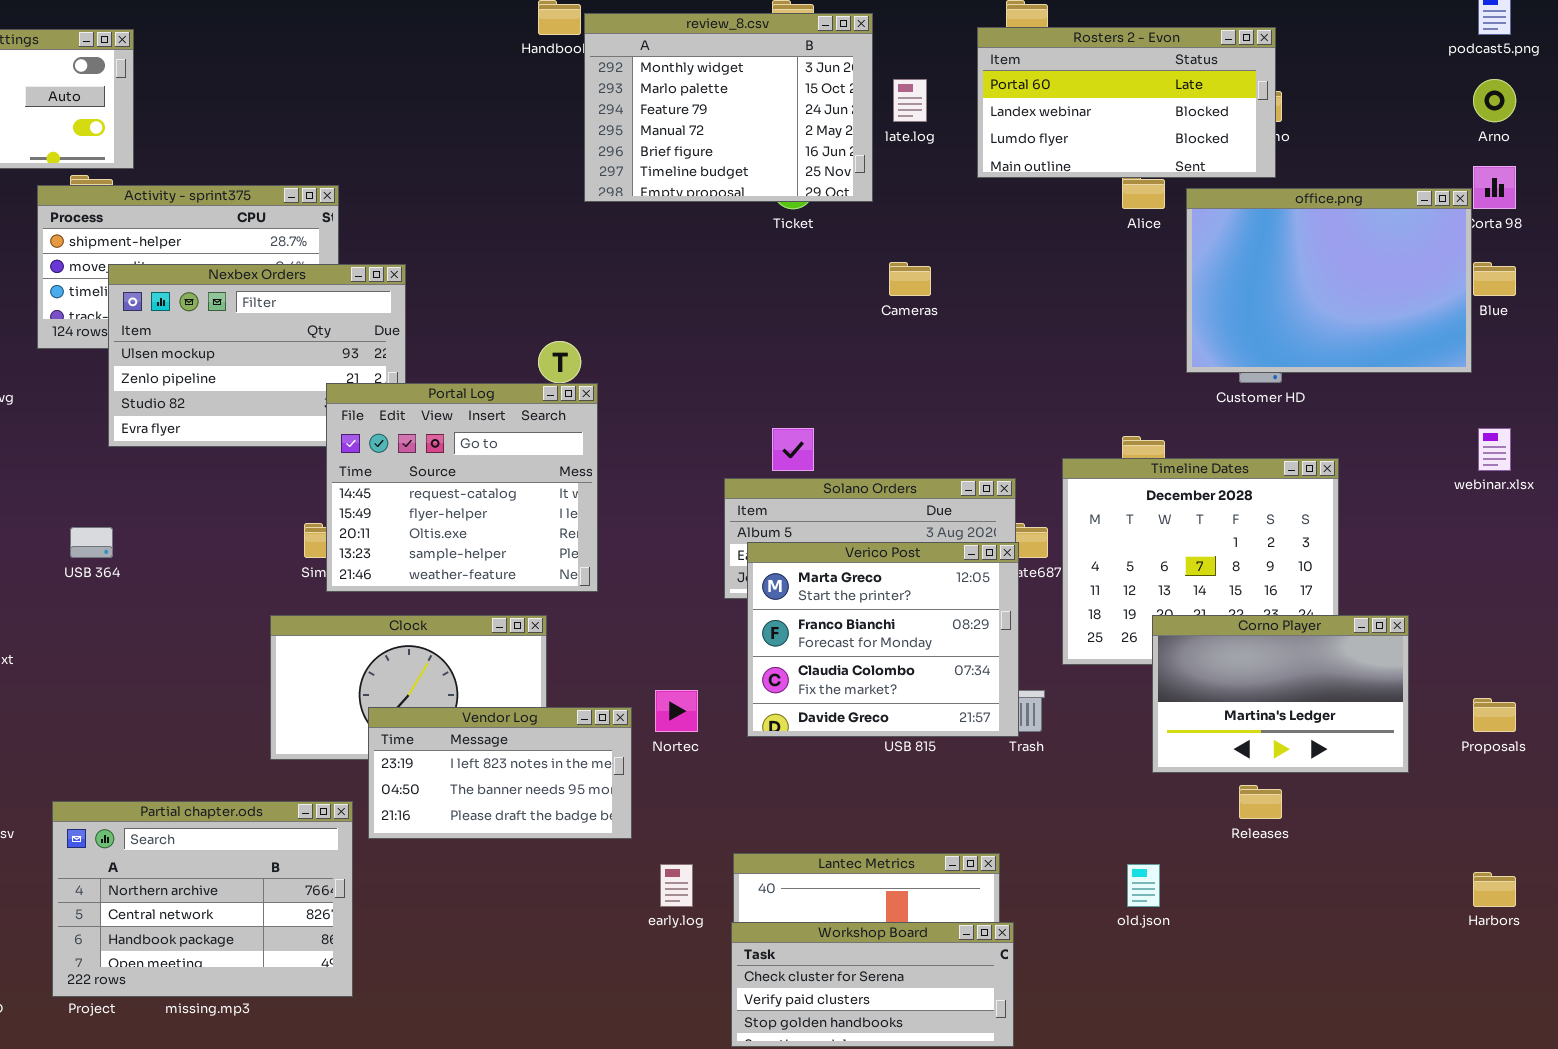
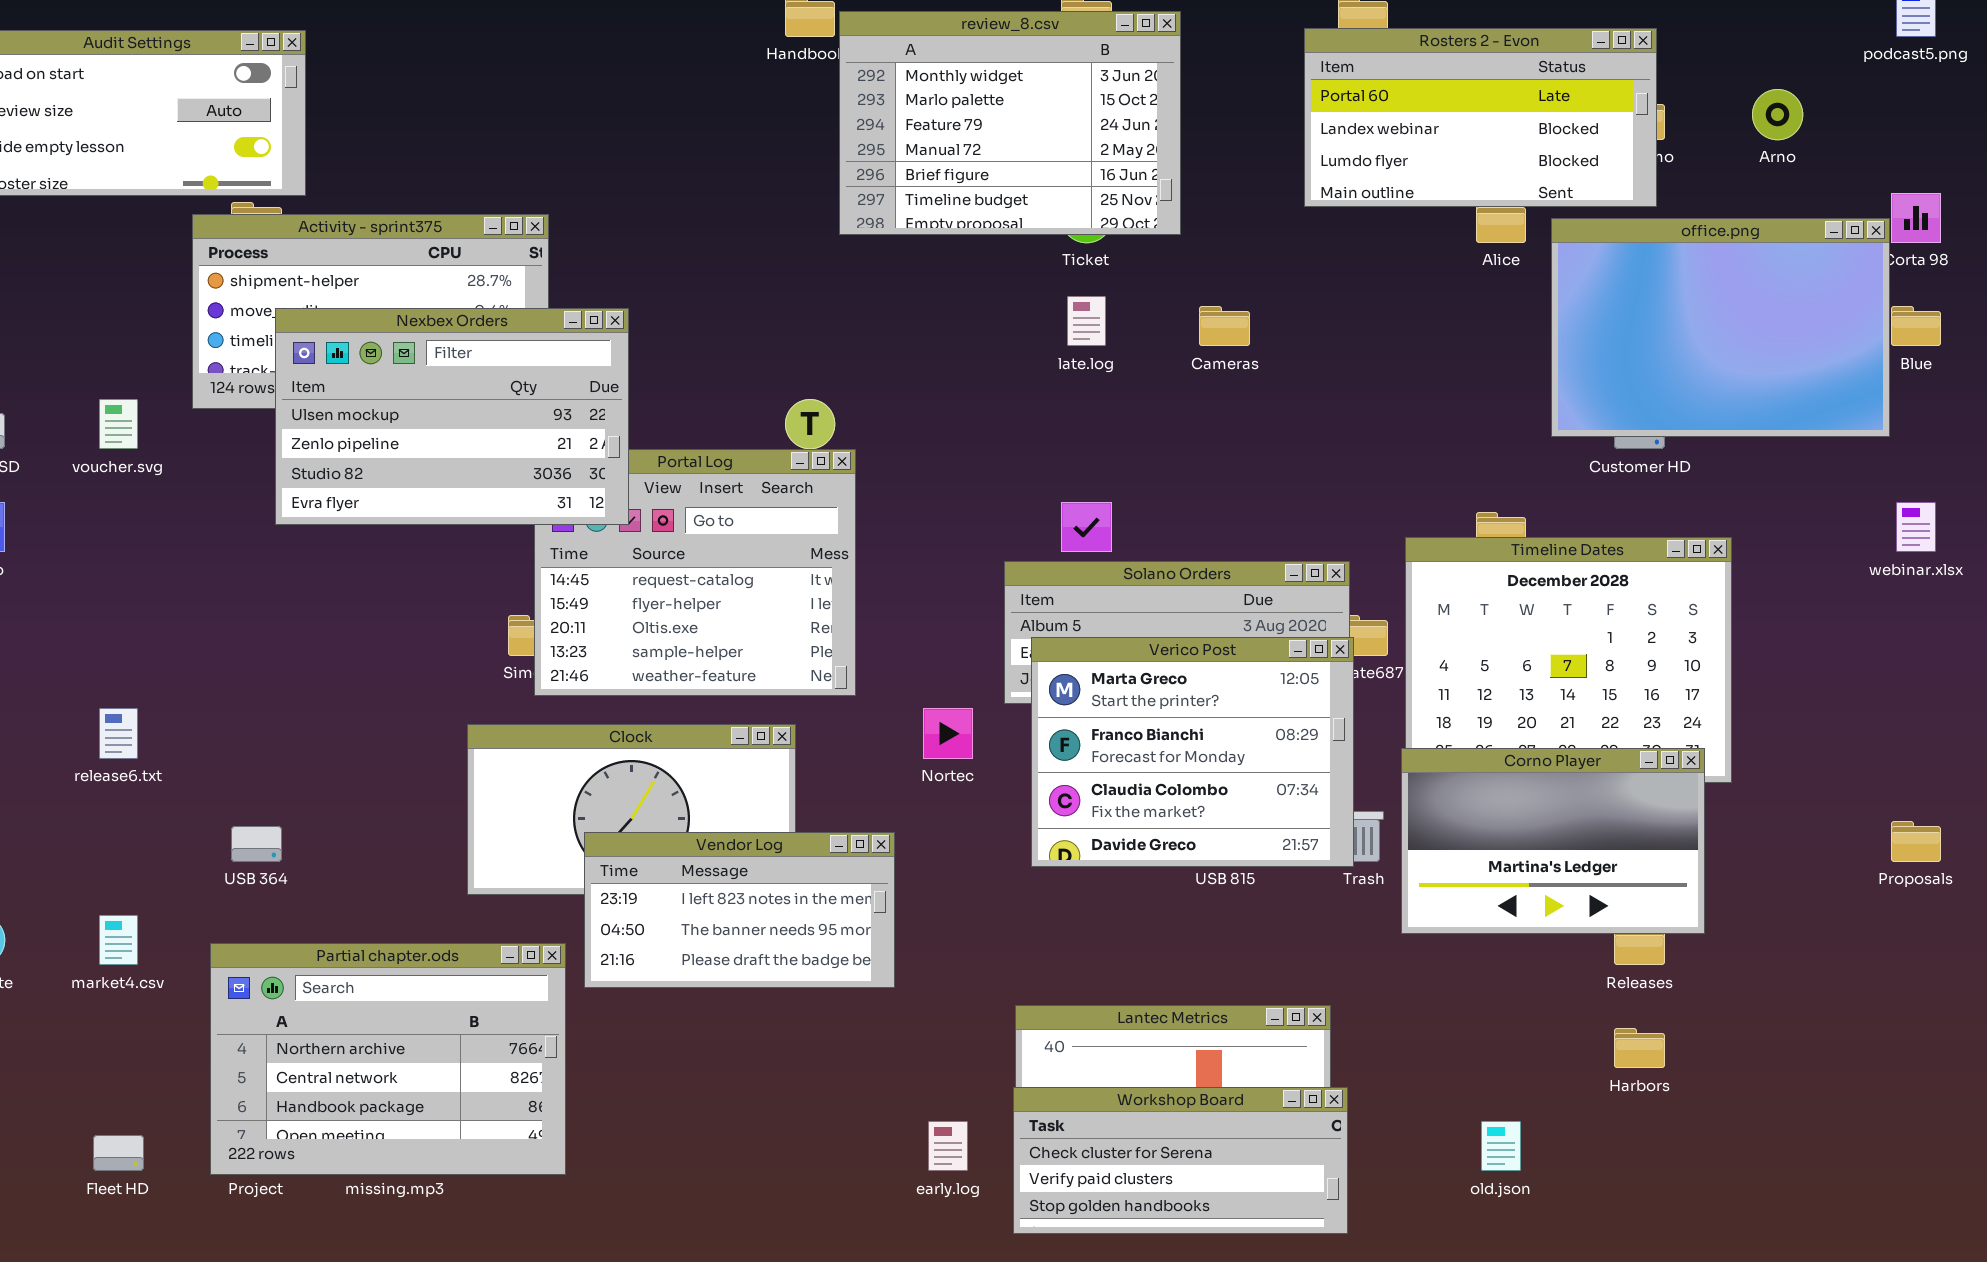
late.log: [893,79,927,122] -> [1067,296,1106,346], moved
Arno: [1473,79,1516,122] -> [1752,89,1803,140], moved
Nexbex Orders: [108,264,406,447] -> [275,308,629,525], raised
USB 364: [70,527,113,558] -> [231,826,282,862], moved
Corno Player: [1152,615,1409,773] -> [1401,748,1705,934], moved
Nortec: [655,690,698,732] -> [923,708,973,759], moved
early.log: [660,864,693,907] -> [928,1121,968,1171], moved
old.json: [1127,864,1160,907] -> [1481,1121,1521,1171], moved
Harbors: [1473,872,1516,907] -> [1614,1028,1665,1068], moved

